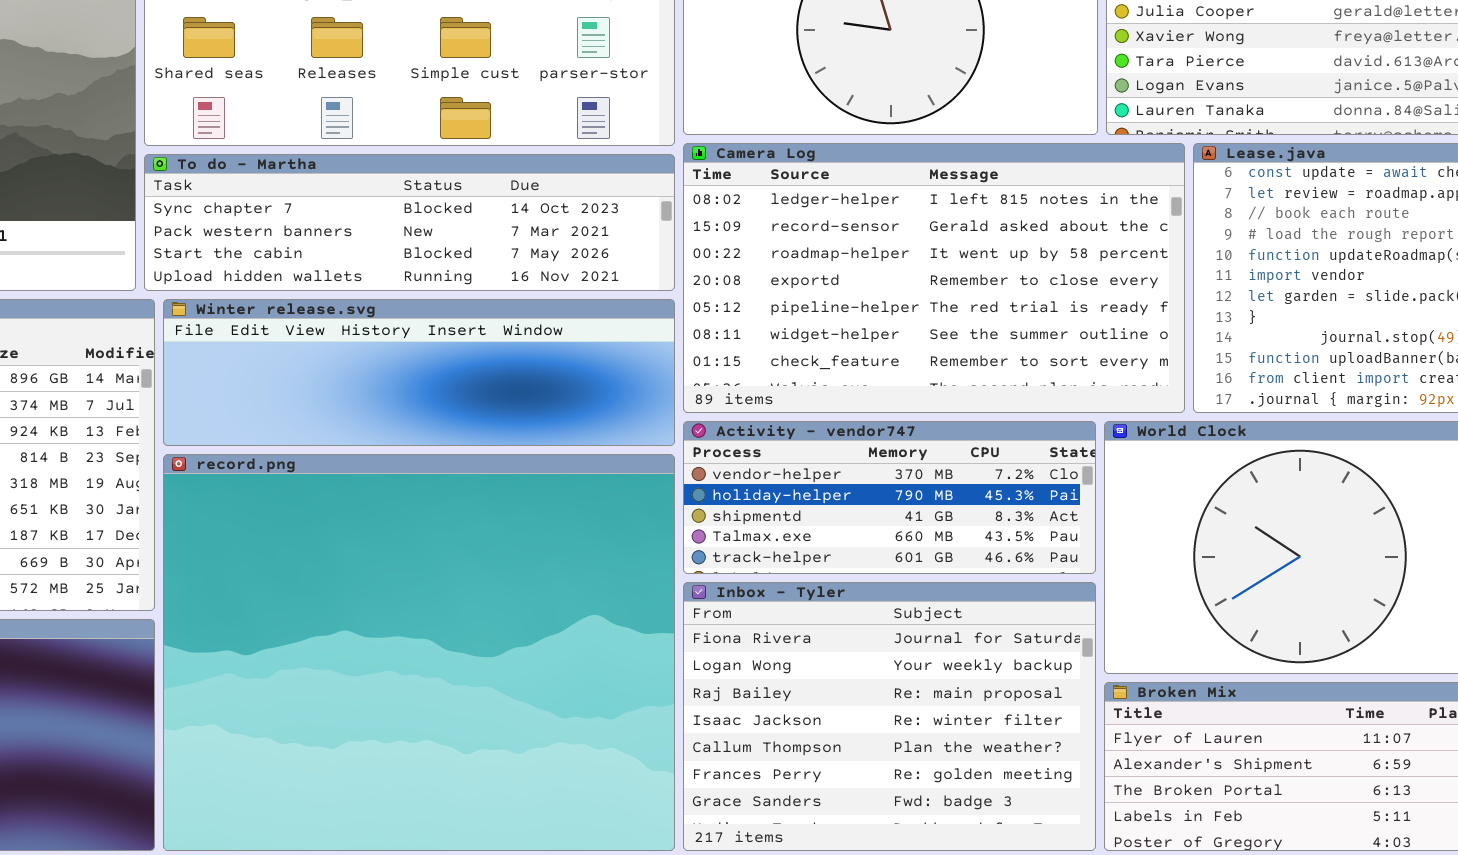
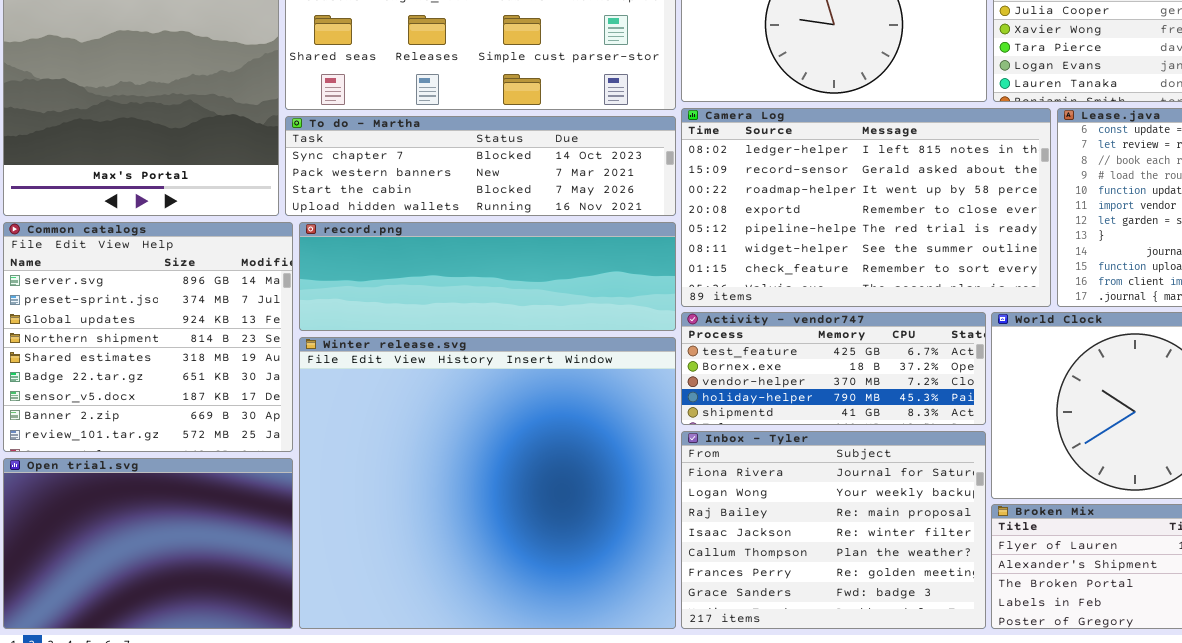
Winter release.svg: [163,299,675,446] -> [299,337,676,629], moved, resized
Activity - vendor747: [683,421,1096,574] -> [681,312,986,425], scrolled up 2 rows
record.png: [163,454,675,851] -> [299,222,676,331], moved, resized

